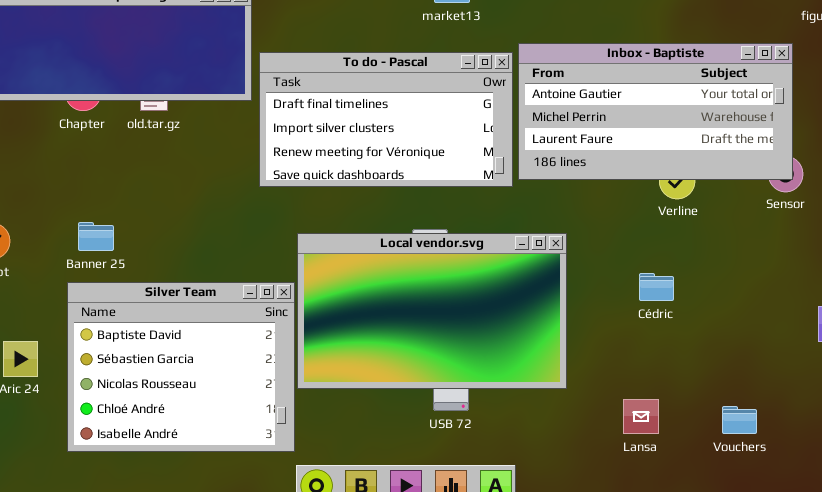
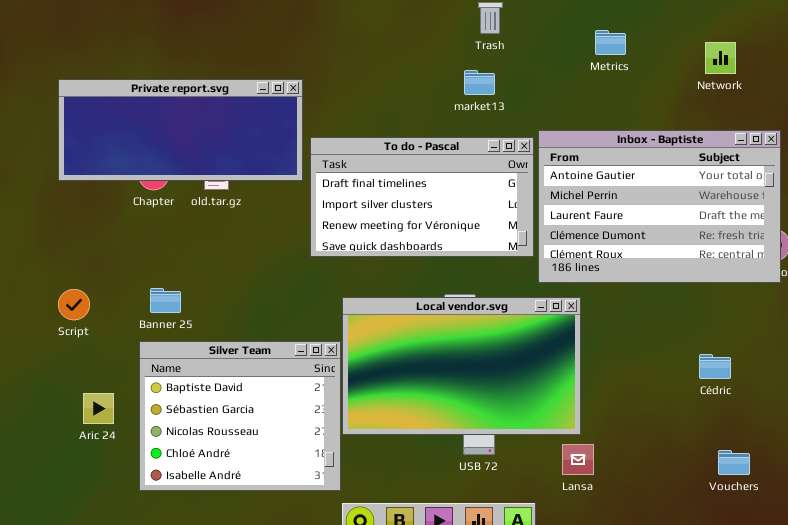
Inbox - Baptiste: [518,43,793,180] -> [538,130,781,283], resized
Cédric: [639,273,674,301] -> [699,354,731,379], moved
Lansa: [623,399,659,434] -> [562,444,594,475], moved

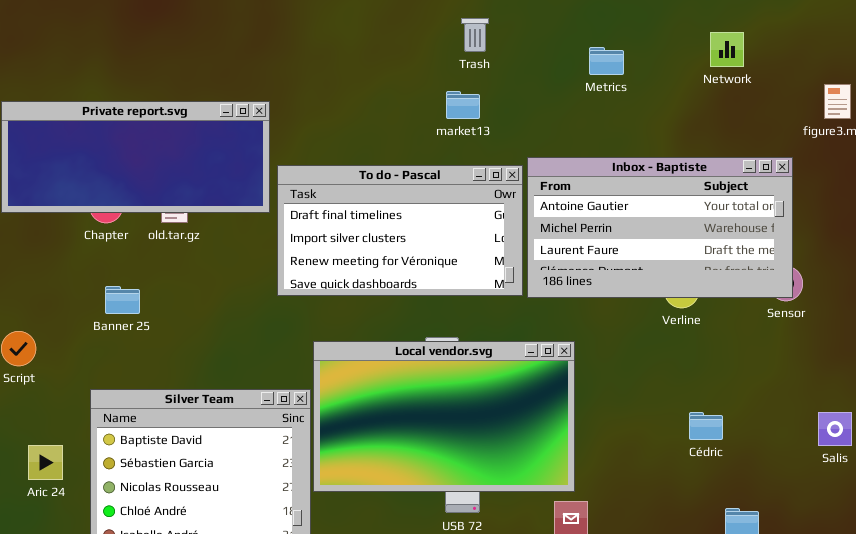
Network: [705,42,736,74] -> [710,32,744,67], moved
Inbox - Baptiste: [538,130,781,283] -> [527,157,793,298], resized
Banner 25: [150,288,181,313] -> [105,286,140,314], moved
Cédric: [699,354,731,379] -> [689,412,723,440], moved

